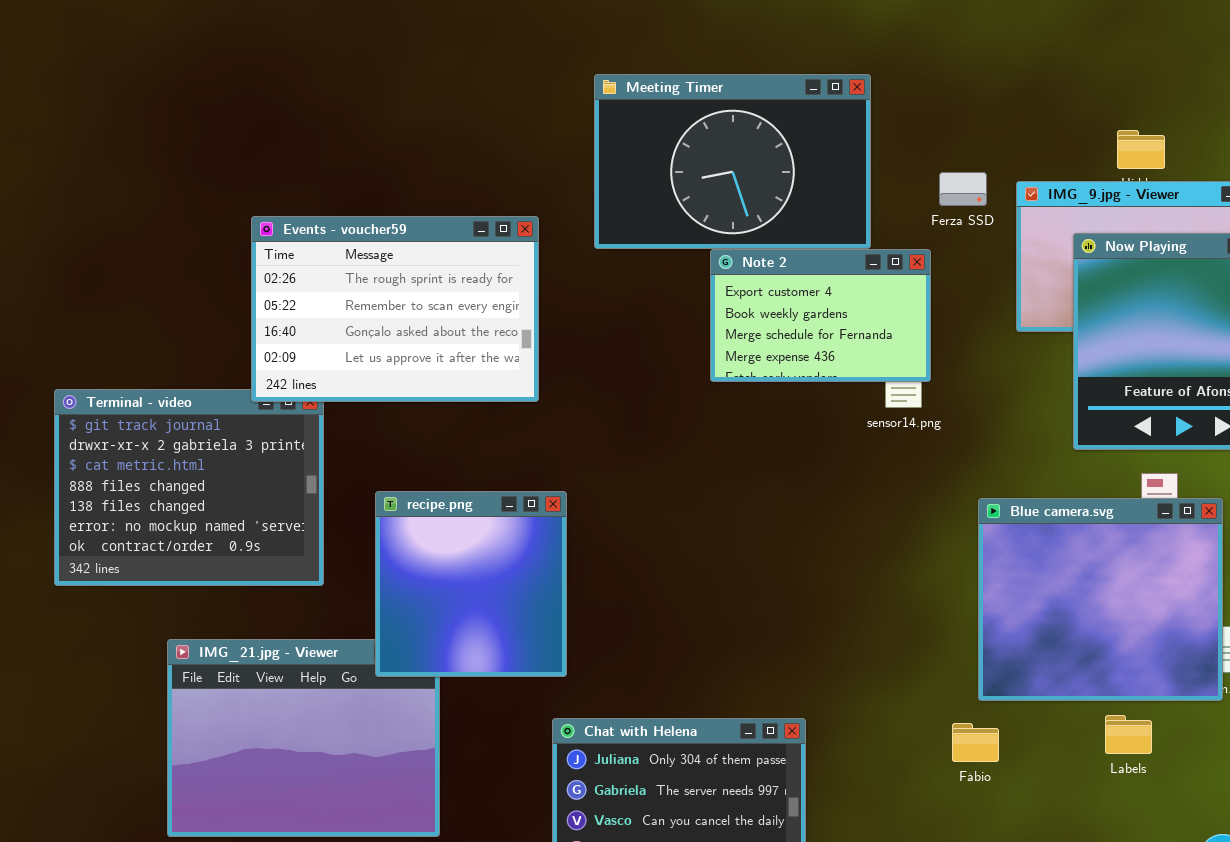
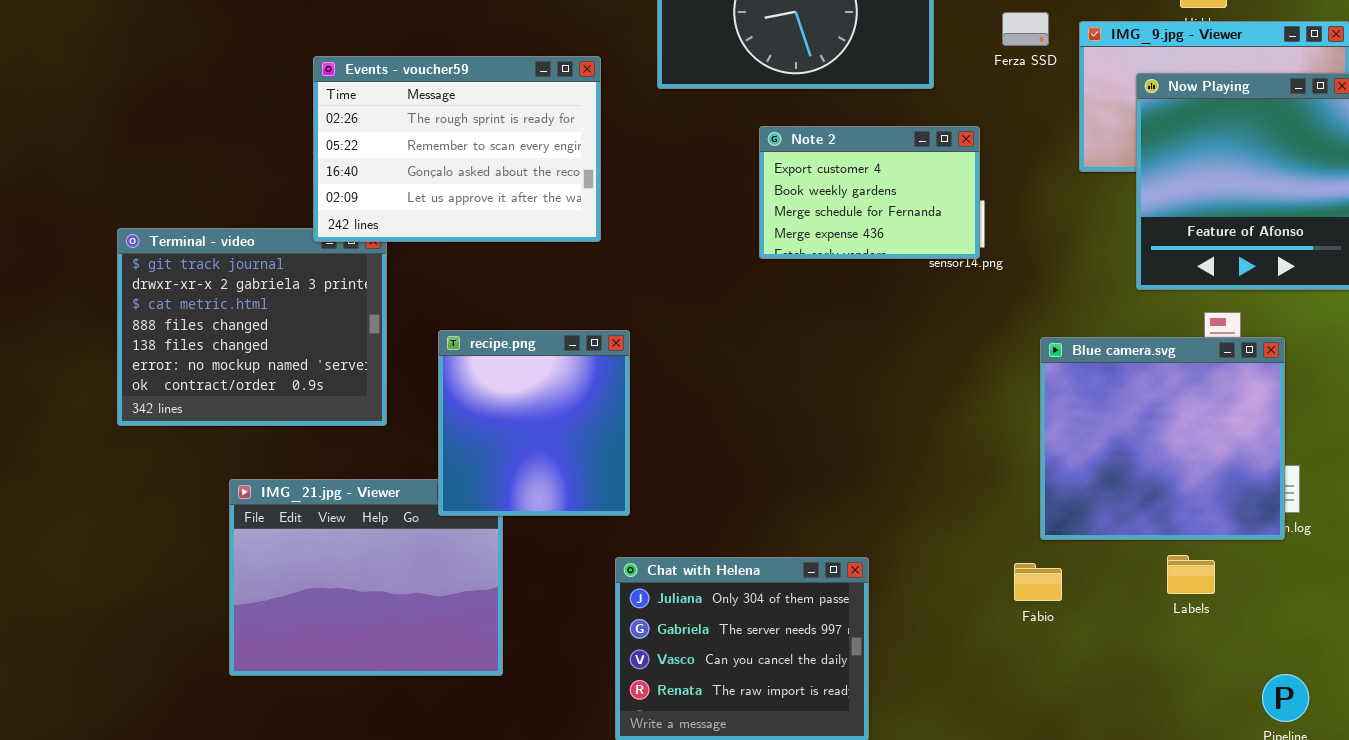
Note 2: [710,249,931,382] -> [759,126,980,259], moved

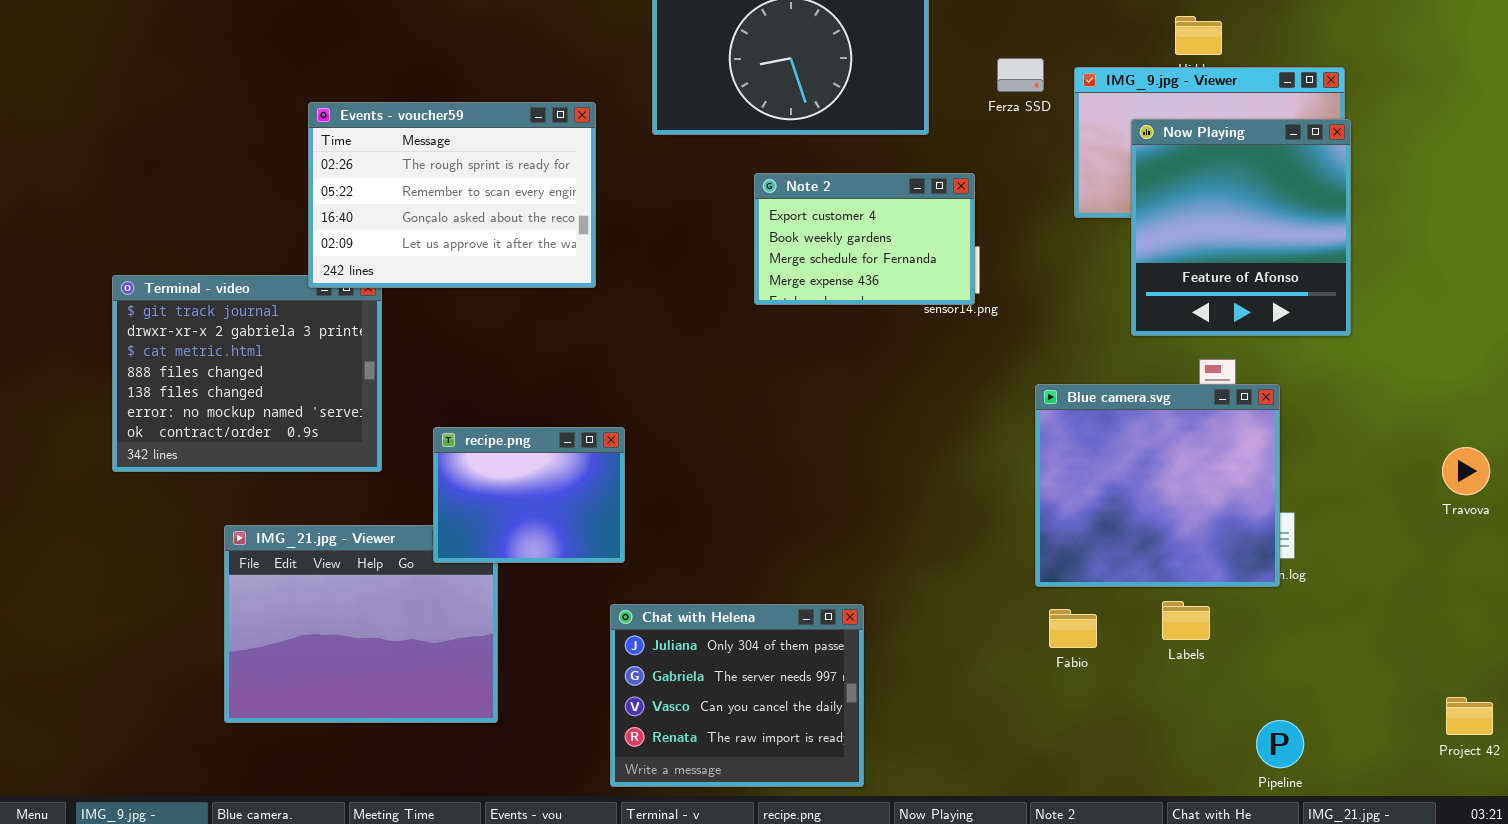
recipe.png: [438,330,630,516] -> [433,427,625,563], resized
Fábio: [1014,563,1062,601] -> [1049,609,1097,648], moved

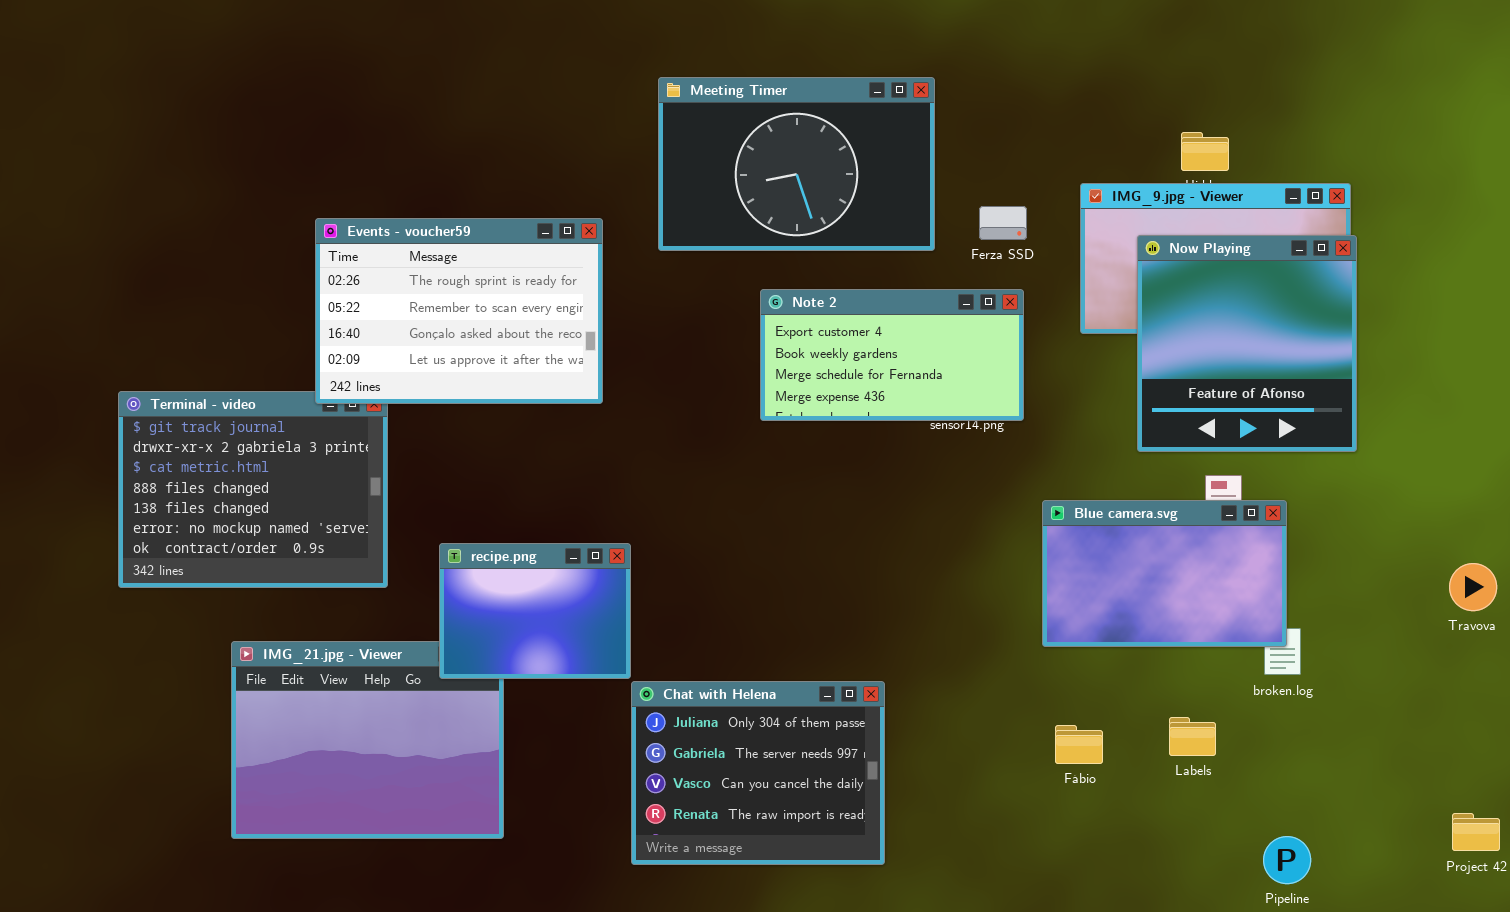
Ferza SSD: [997,58,1044,92] -> [979,206,1027,240], moved
Note 2: [754,173,975,305] -> [760,289,1024,421], resized
Blue camera.svg: [1035,384,1280,587] -> [1042,500,1287,647], resized
Chat with Helena: [610,604,864,787] -> [631,681,885,865], moved

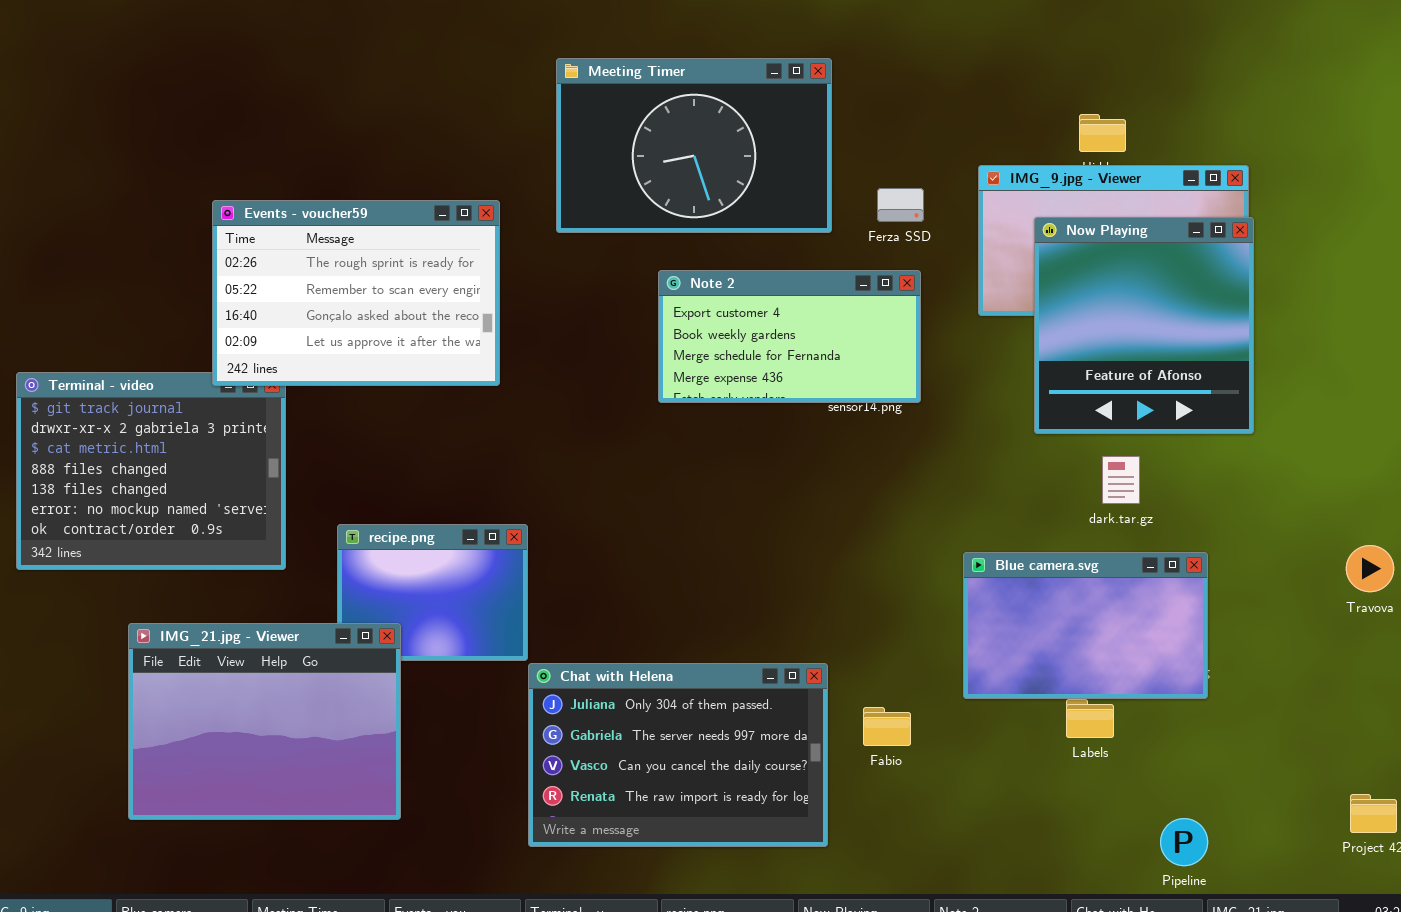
Blue camera.svg: [1042,500,1287,647] -> [963,552,1208,699], moved
IMG_21.jpg - Viewer: [231,641,504,839] -> [128,623,401,820], raised
Chat with Helena: [631,681,885,865] -> [528,663,828,847], resized
Fábio: [1055,725,1103,764] -> [863,707,911,746], moved

